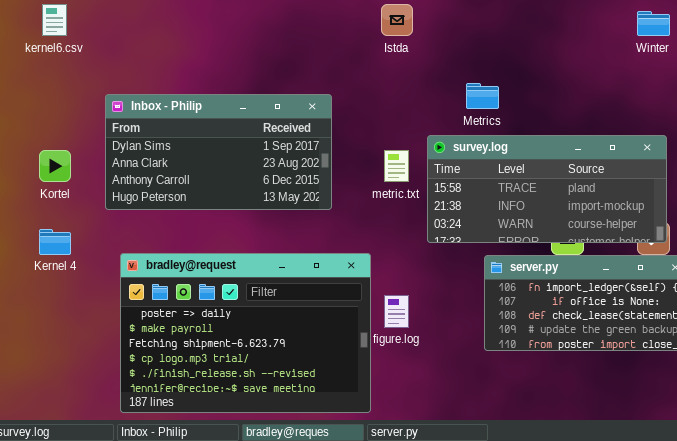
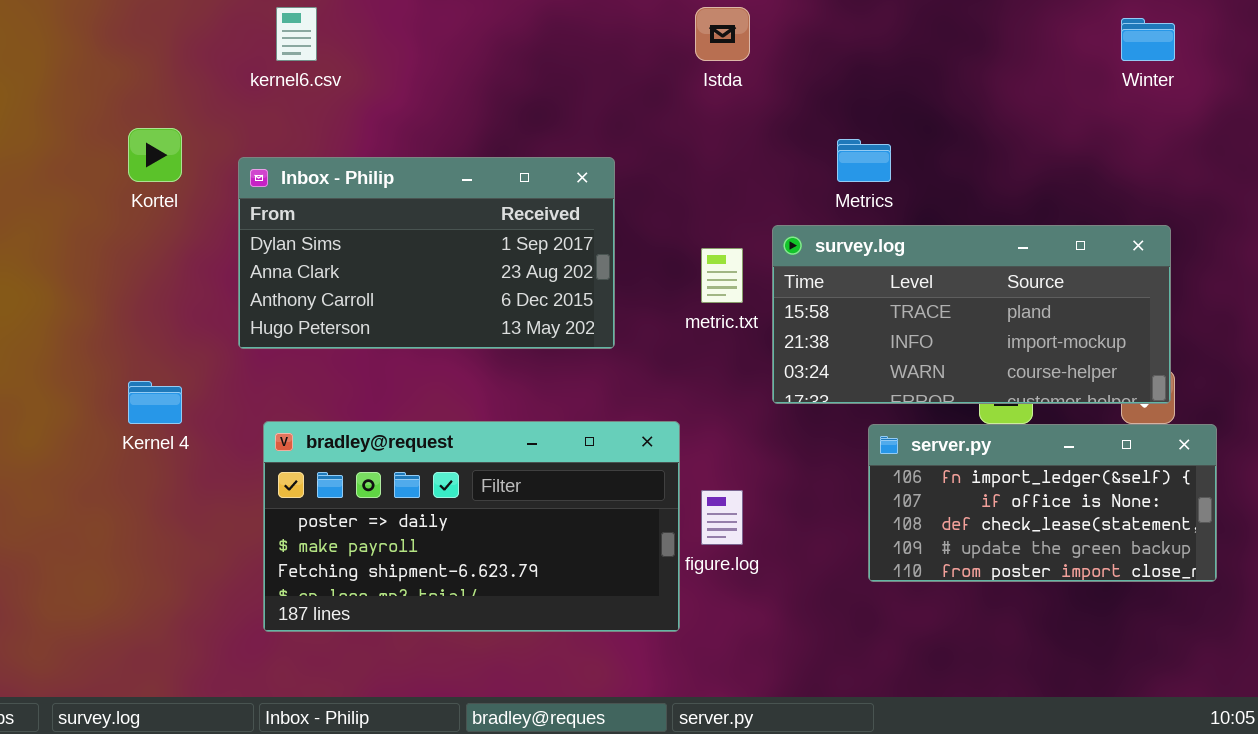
kernel6.csv: [42,4,67,36] -> [276,7,317,61], moved
Kortel: [39,150,71,182] -> [128,128,182,182], moved
bradley@request: [120,253,371,413] -> [263,421,680,632], resized

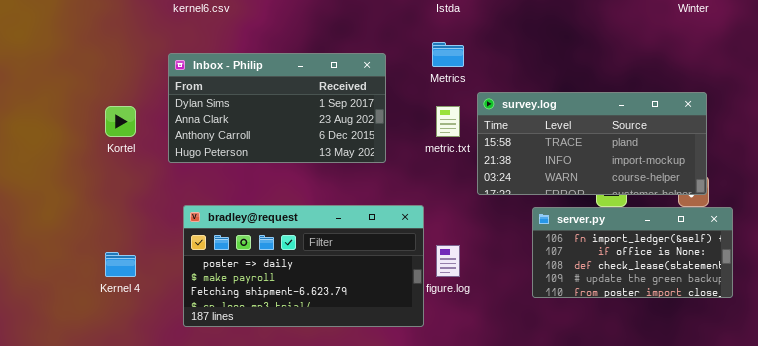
Kortel: [128,128,182,182] -> [105,106,136,137], moved
Metrics: [837,139,891,182] -> [432,42,464,67], moved
Kernel 4: [128,381,182,424] -> [105,252,136,277], moved

